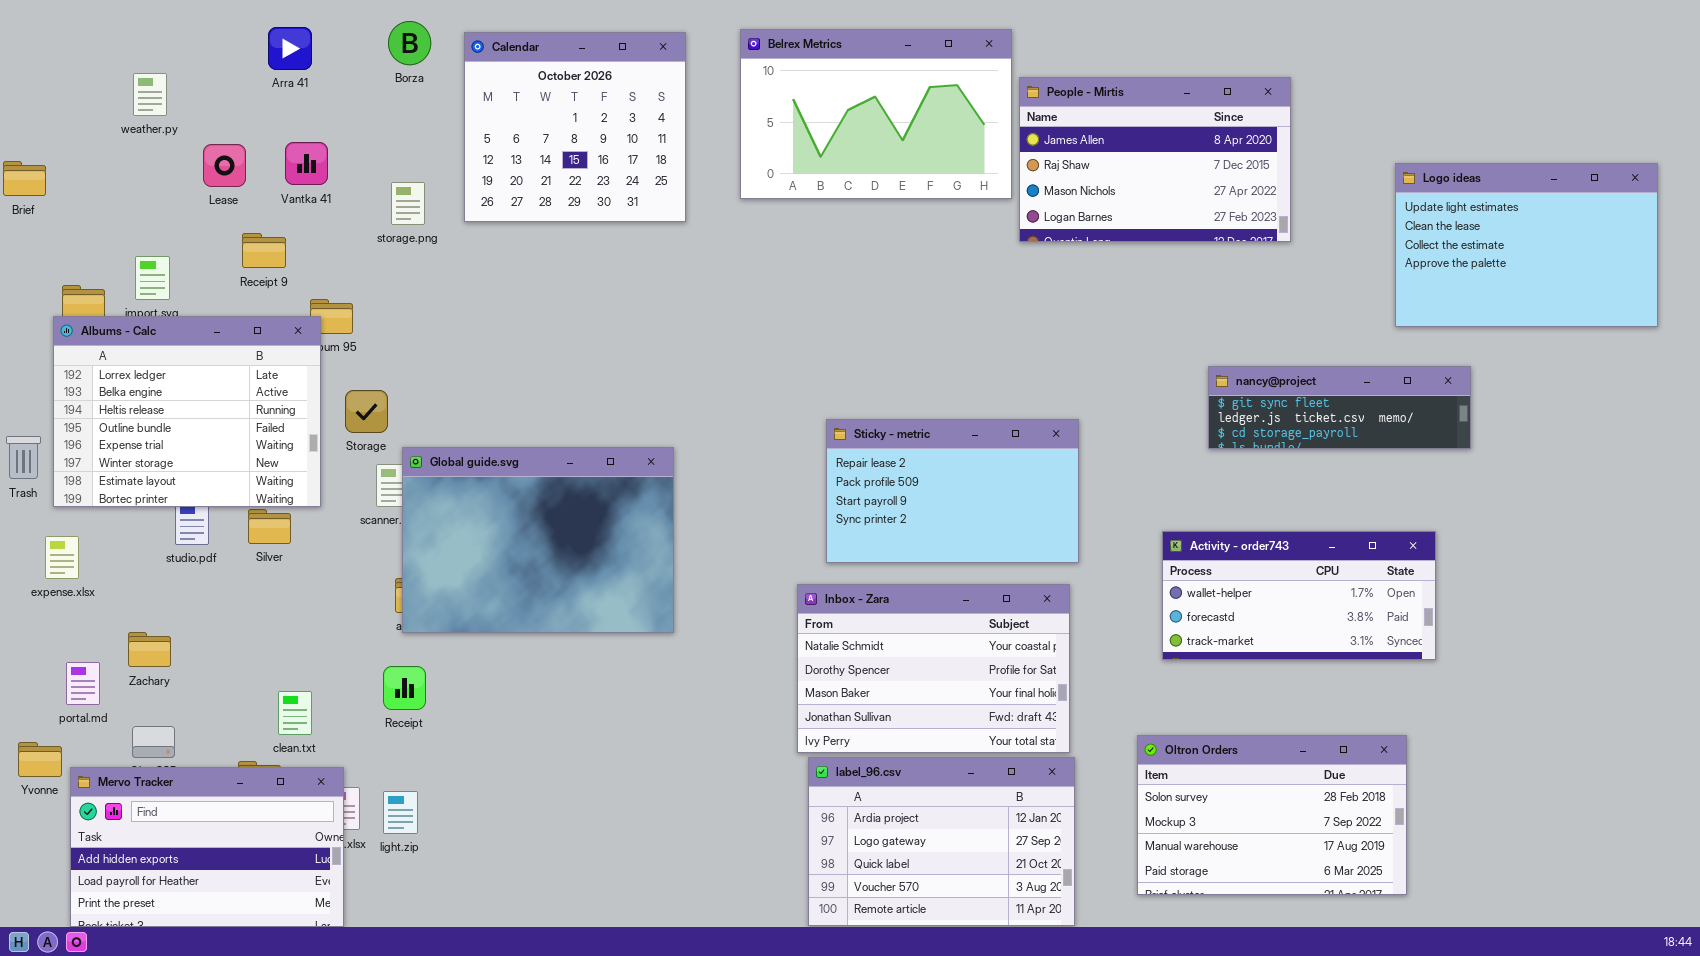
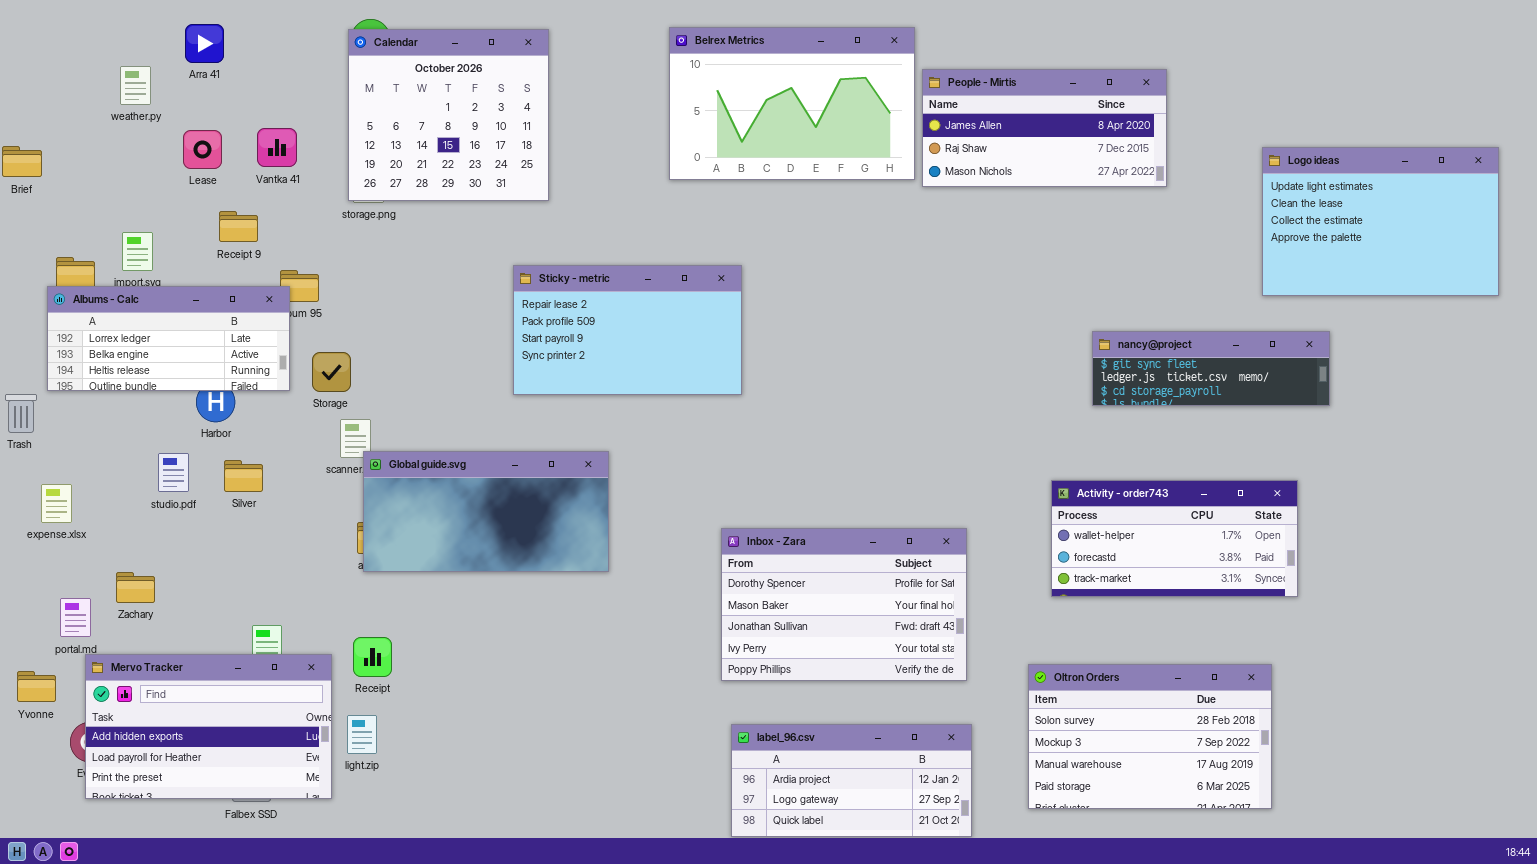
Arra 41: [268,27,312,70] -> [185,24,224,63], moved
Calendar: [464,32,686,222] -> [348,29,549,201], moved
People - Mirtis: [1019,77,1291,242] -> [922,69,1167,187], resized
Albums - Calc: [53,316,321,507] -> [47,286,290,391], resized
Sticky - metric: [826,419,1079,563] -> [513,265,742,395], moved
Global guide.svg: [402,447,674,633] -> [363,451,609,572], resized
Inbox - Zara: [797,584,1070,753] -> [721,528,967,681], scrolled down 1 row
Receipt: [383,666,426,710] -> [353,637,392,677], moved
label_96.csv: [808,757,1075,926] -> [731,724,972,837], resized
Mervo Tracker: [70,767,344,927] -> [85,654,332,799], moved

